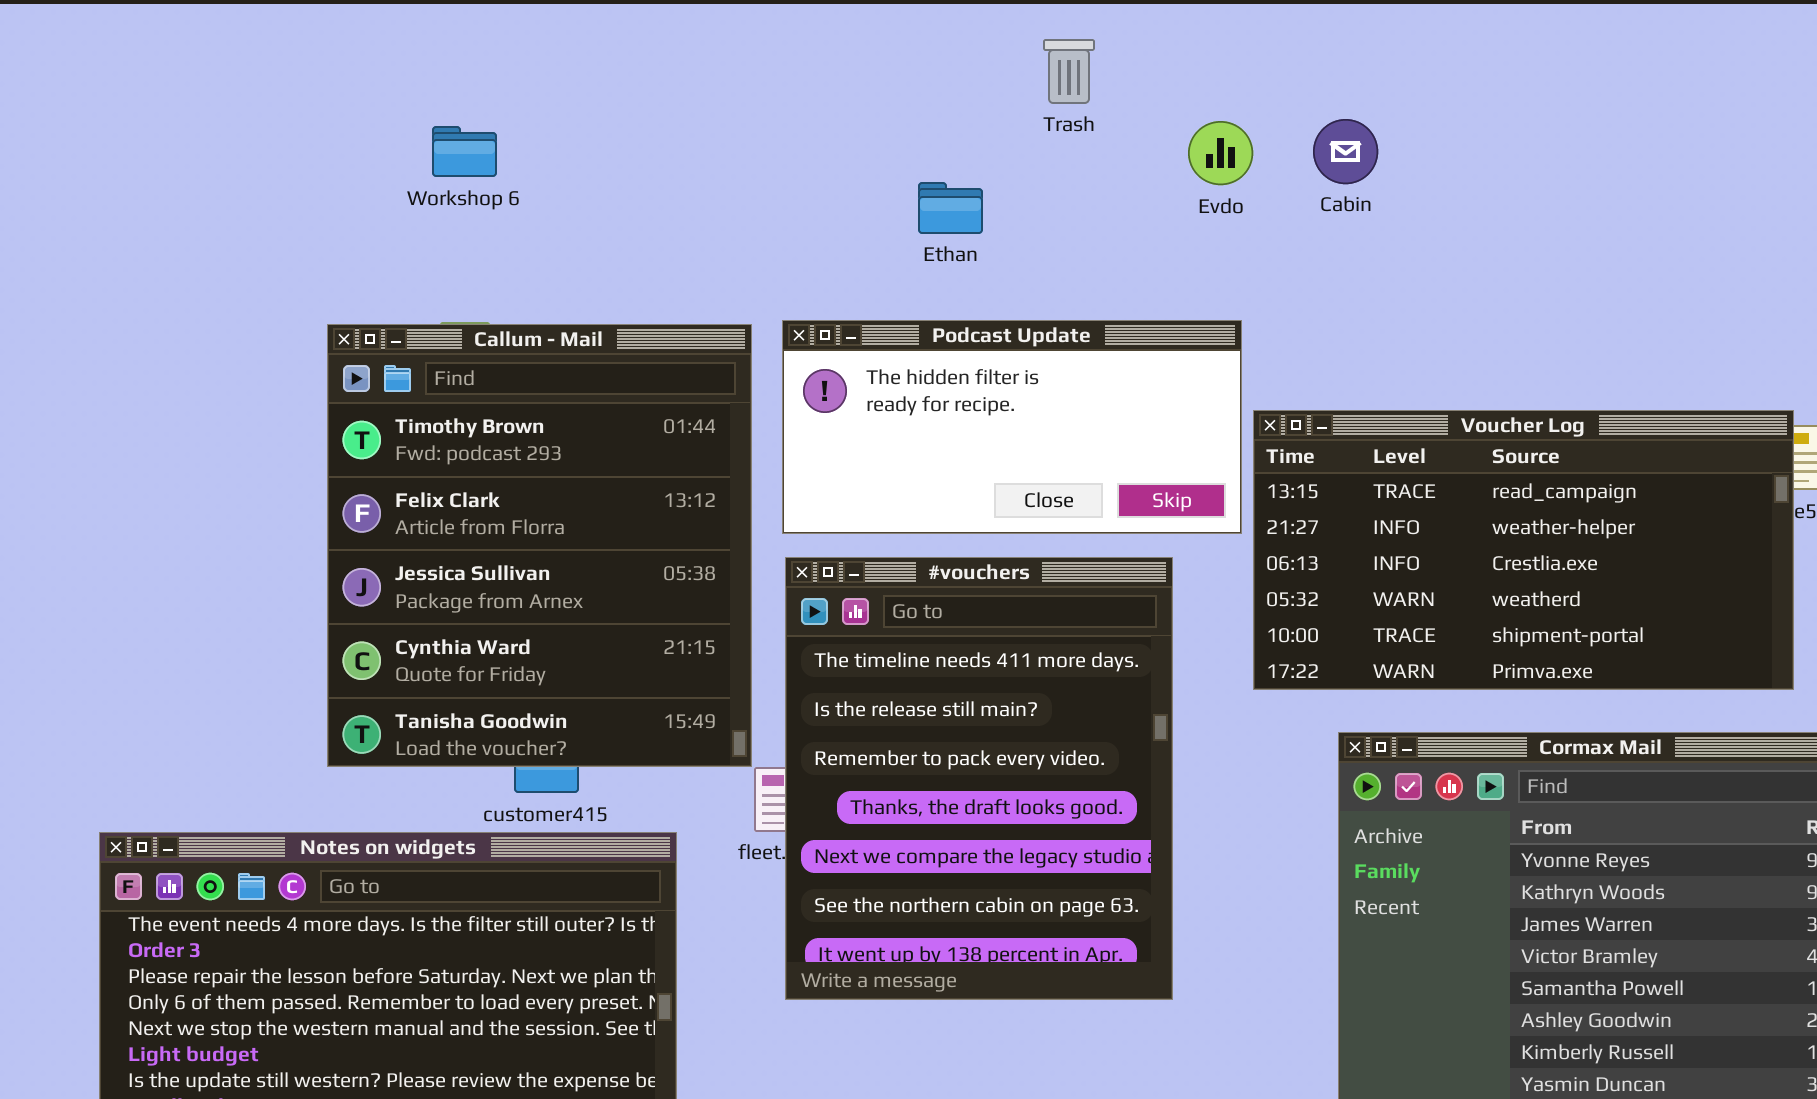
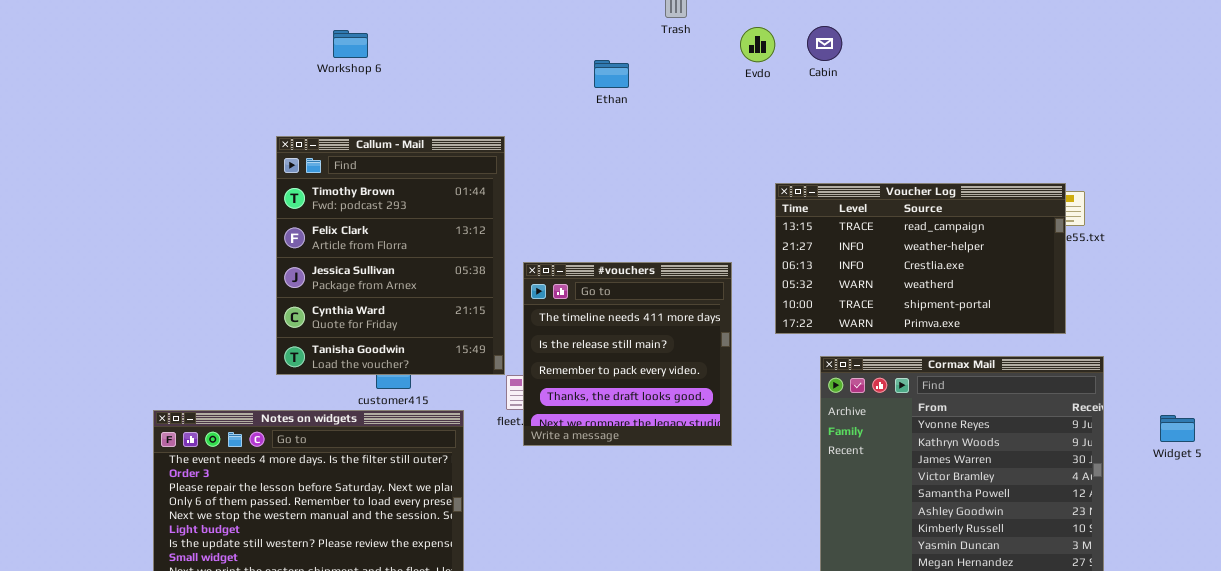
Podcast Update: [782,320,1242,534] -> none, closed
#vouchers: [785,557,1173,1000] -> [523,262,732,446], resized

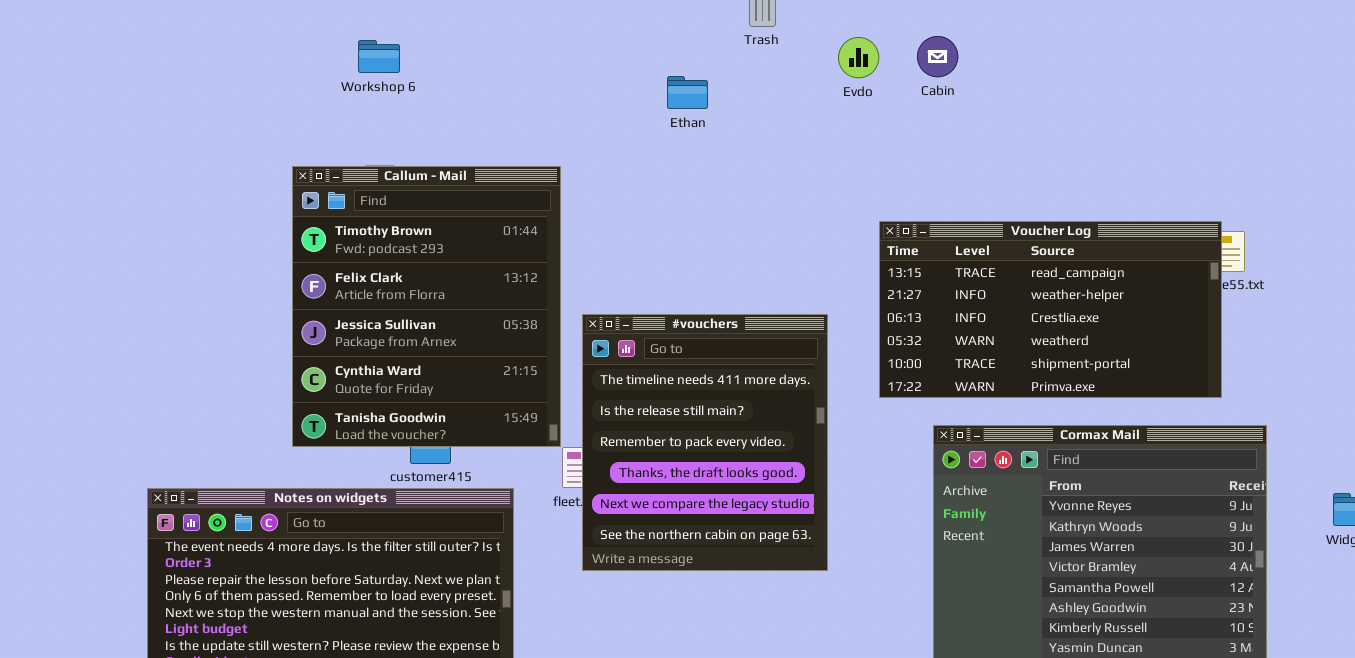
#vouchers: [523,262,732,446] -> [582,314,828,571], resized

